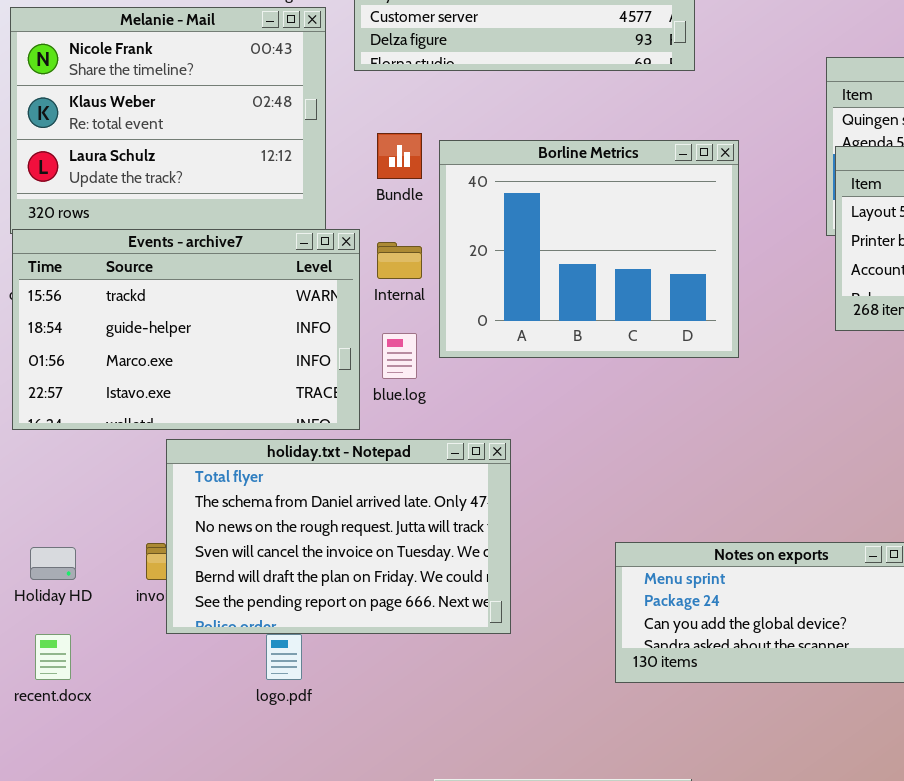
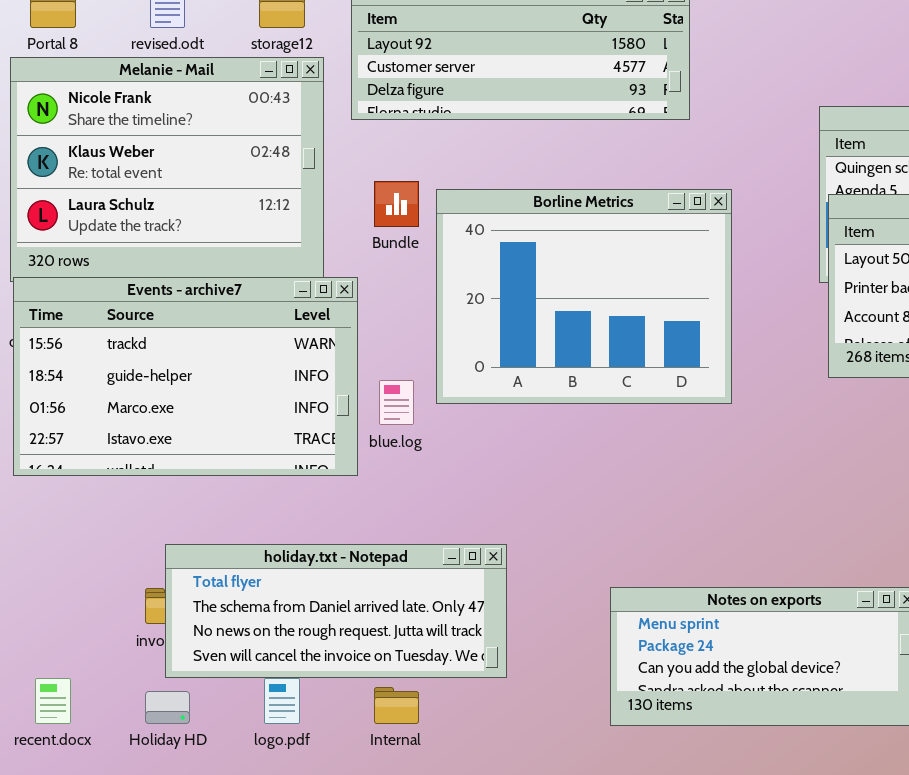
Internal: [377,242,422,279] -> [374,687,419,724], moved
holiday.txt - Notepad: [166,439,511,634] -> [165,544,507,678], resized
Holiday HD: [30,547,76,580] -> [145,691,190,724], moved

